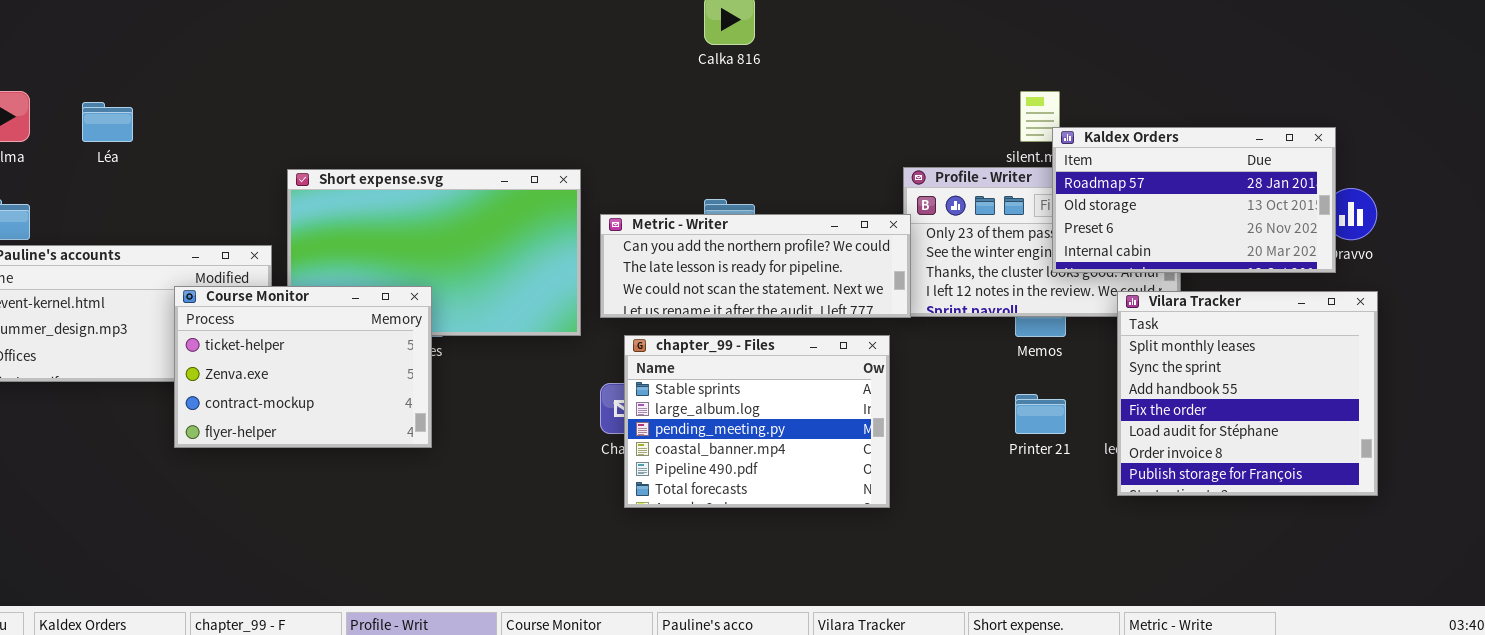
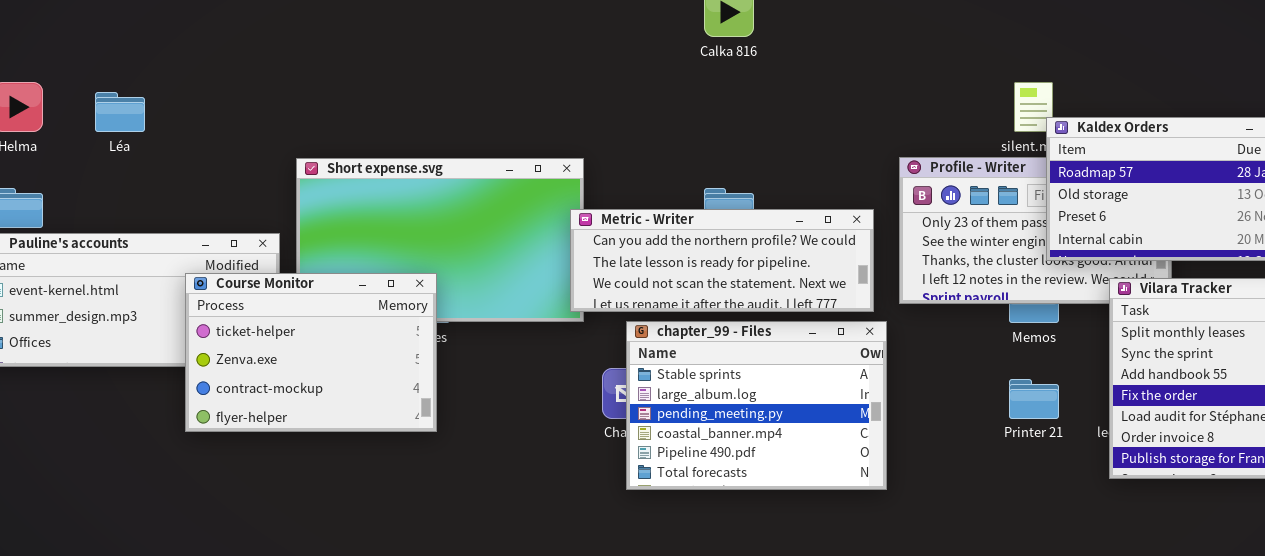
Metric - Writer: [600,214,911,318] -> [570,209,874,312], moved

